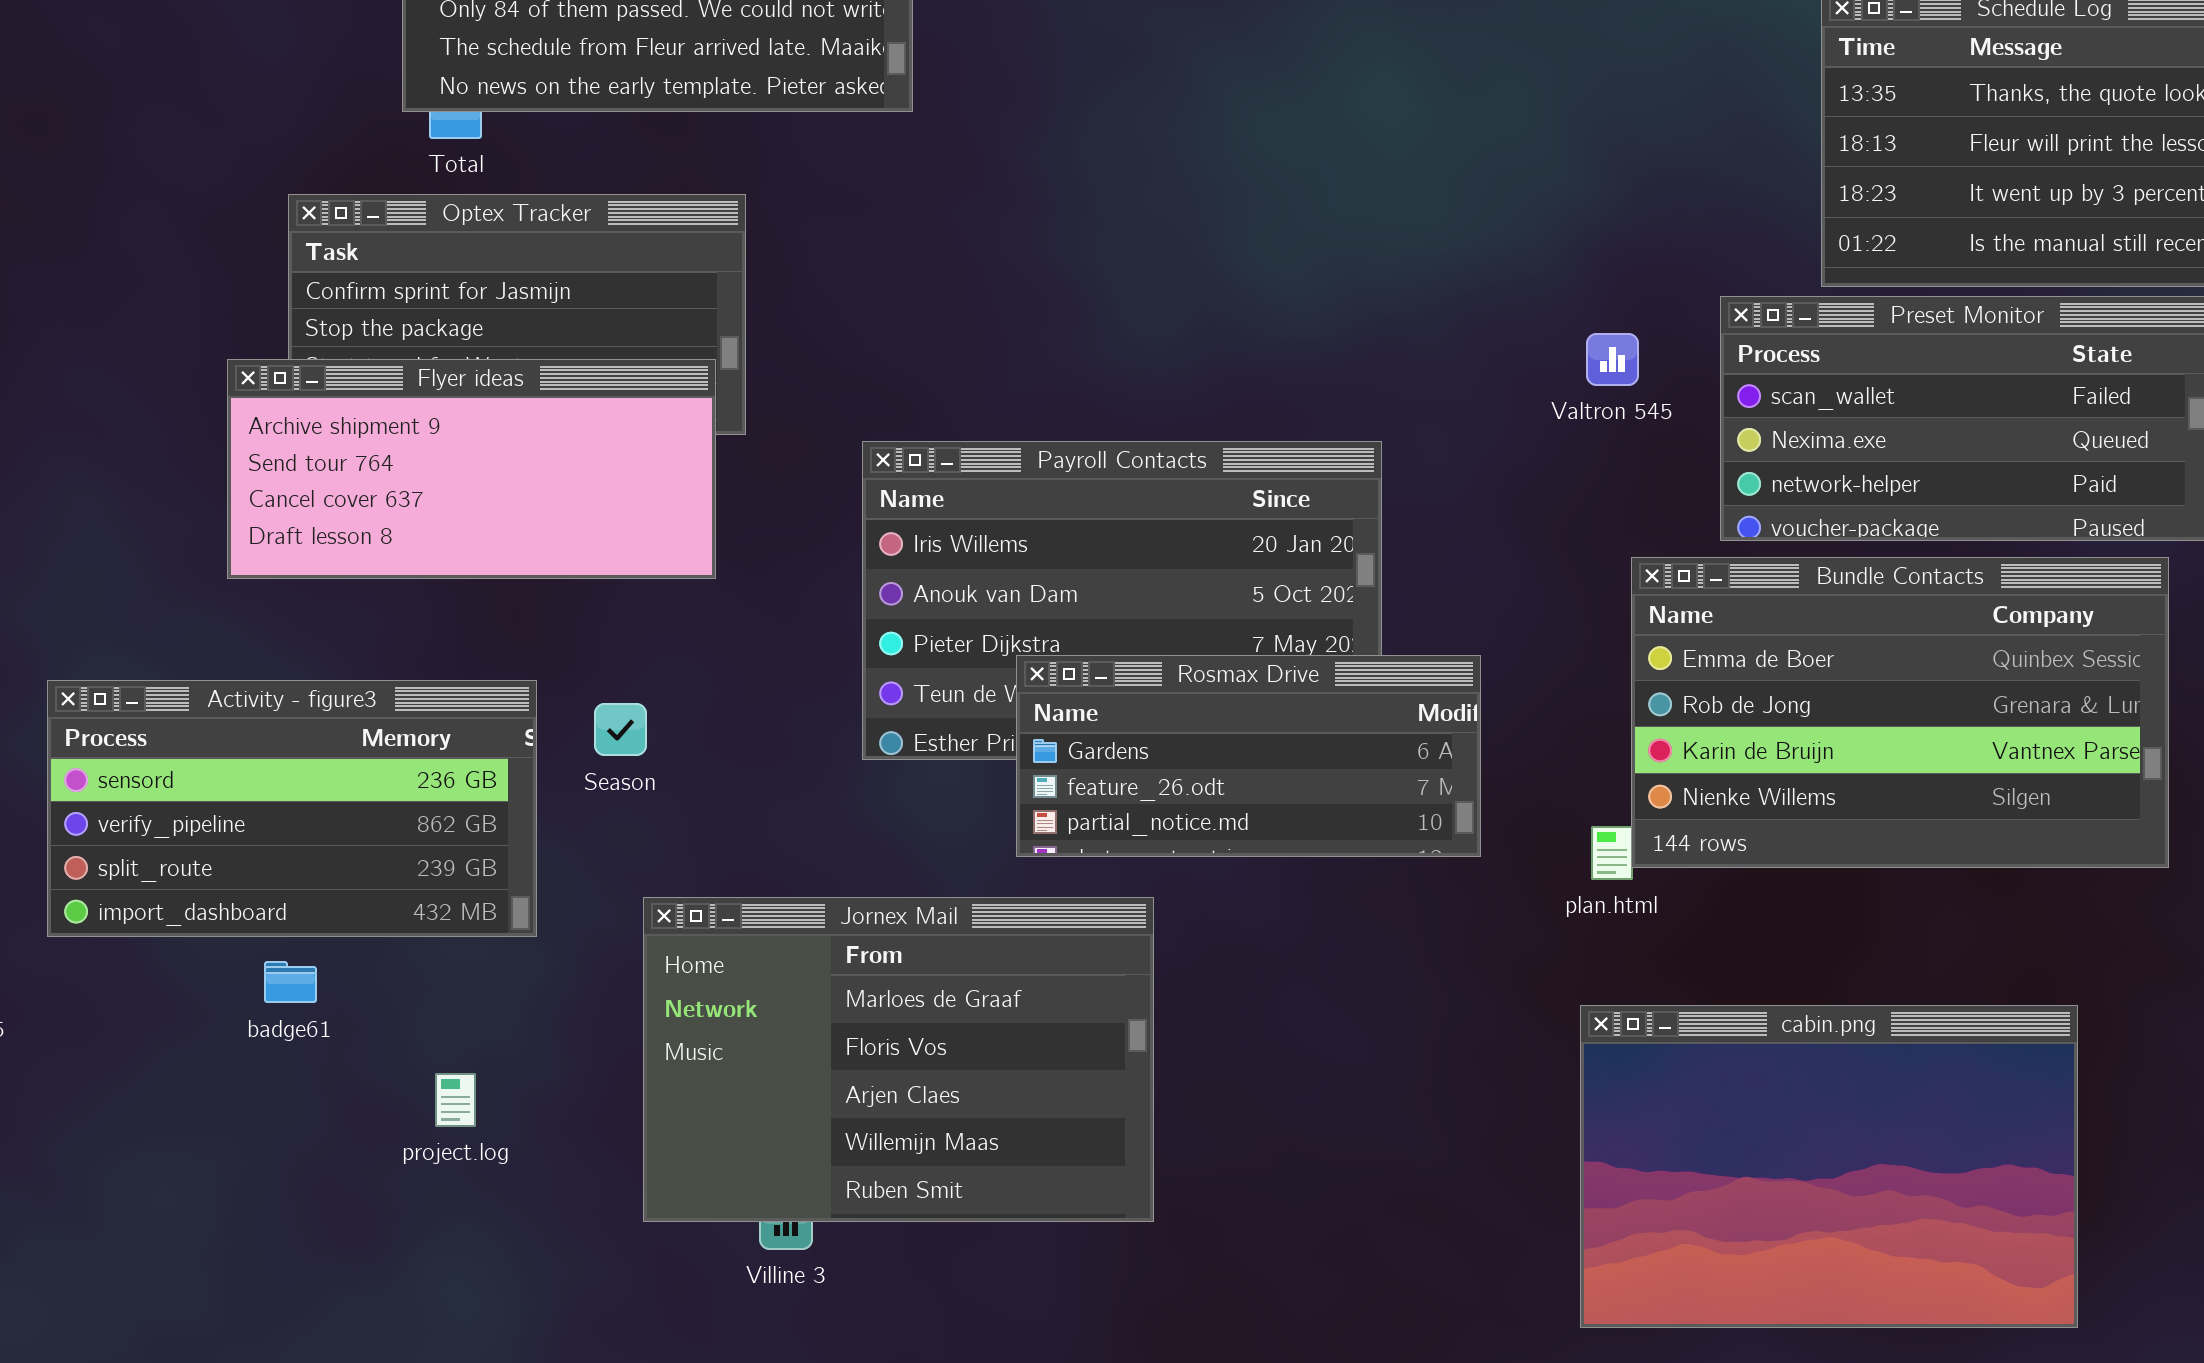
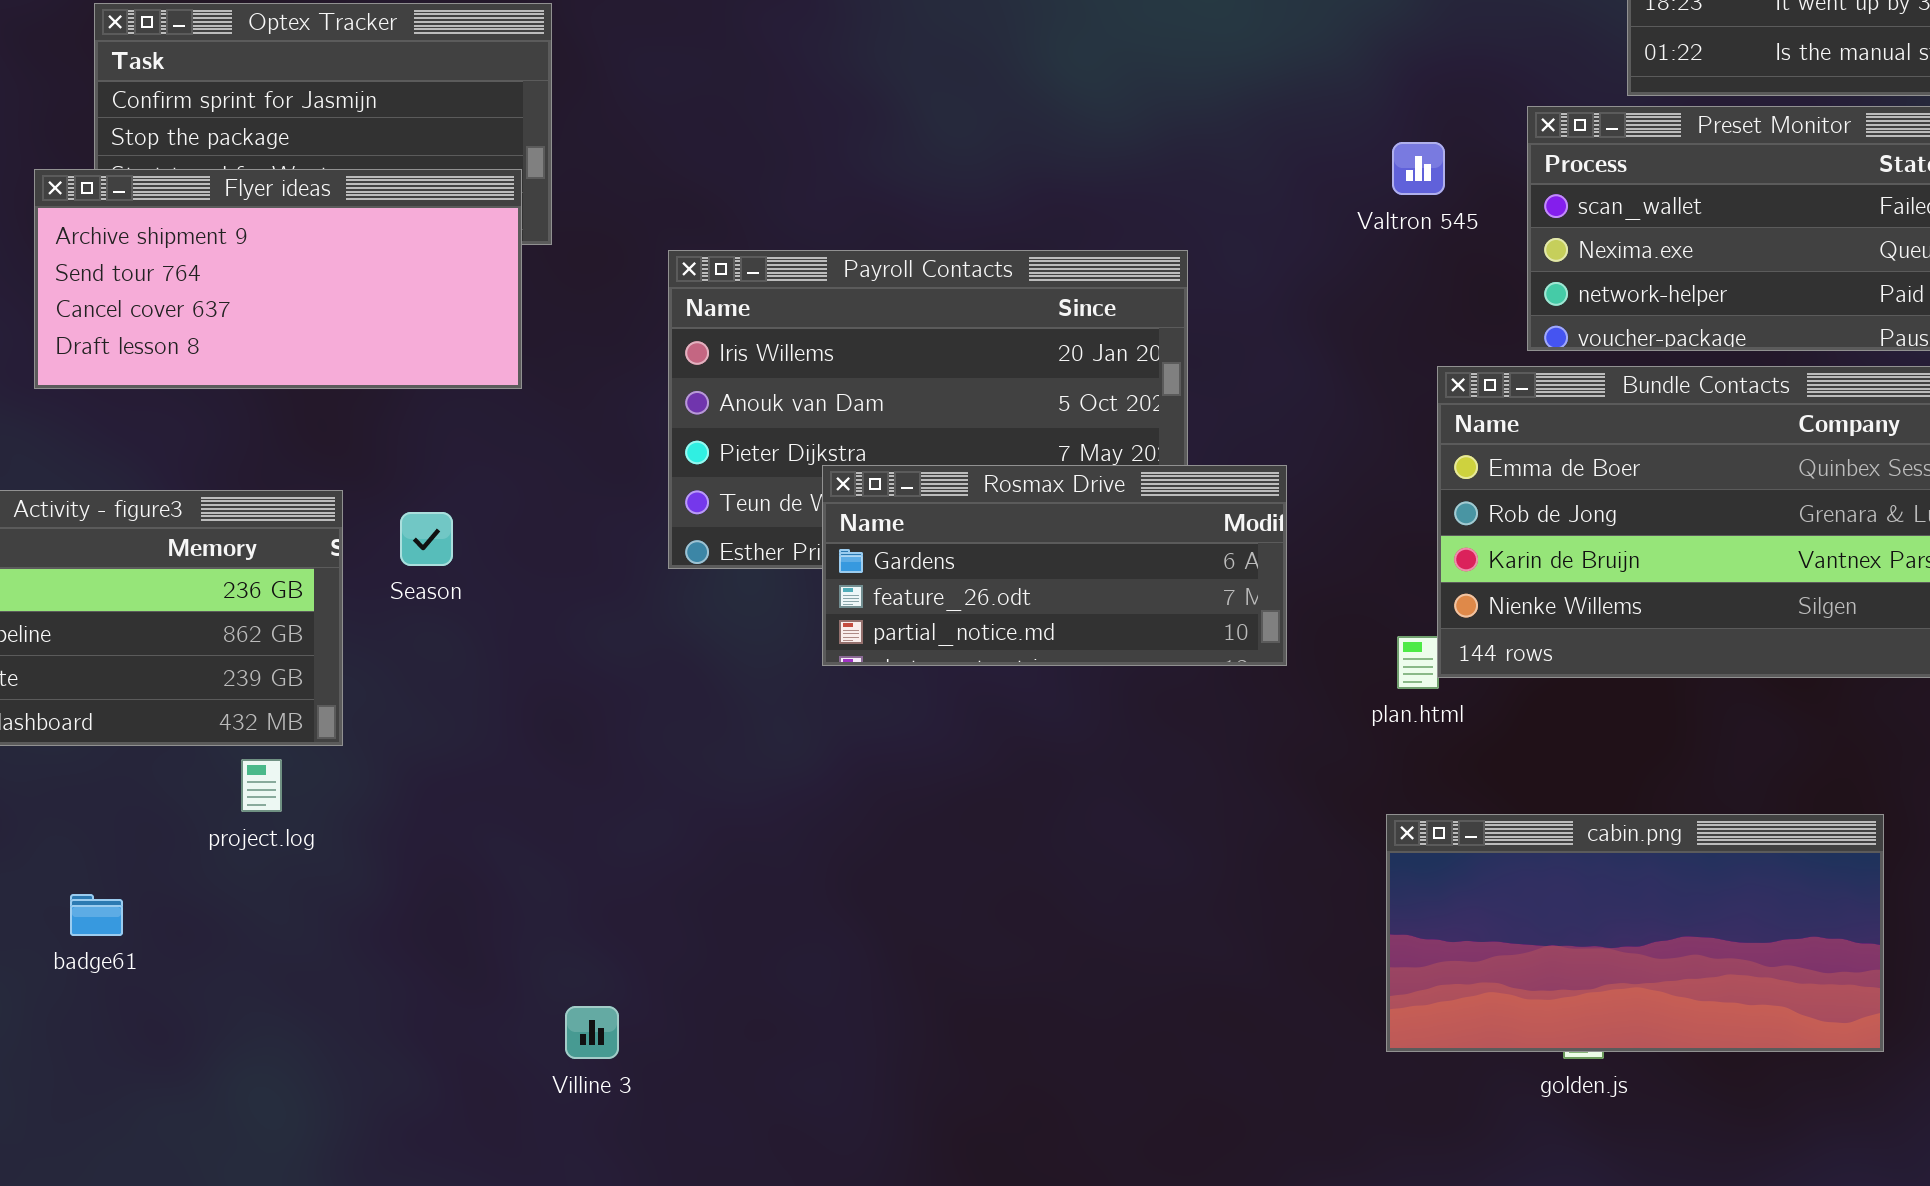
Jornex Mail: [643,897,1154,1222] -> none, closed
badge61: [264,961,317,1003] -> [70,894,123,936], moved
cabin.png: [1580,1005,2078,1328] -> [1386,814,1884,1052], resized
project.log: [435,1073,476,1127] -> [241,759,282,812], moved

